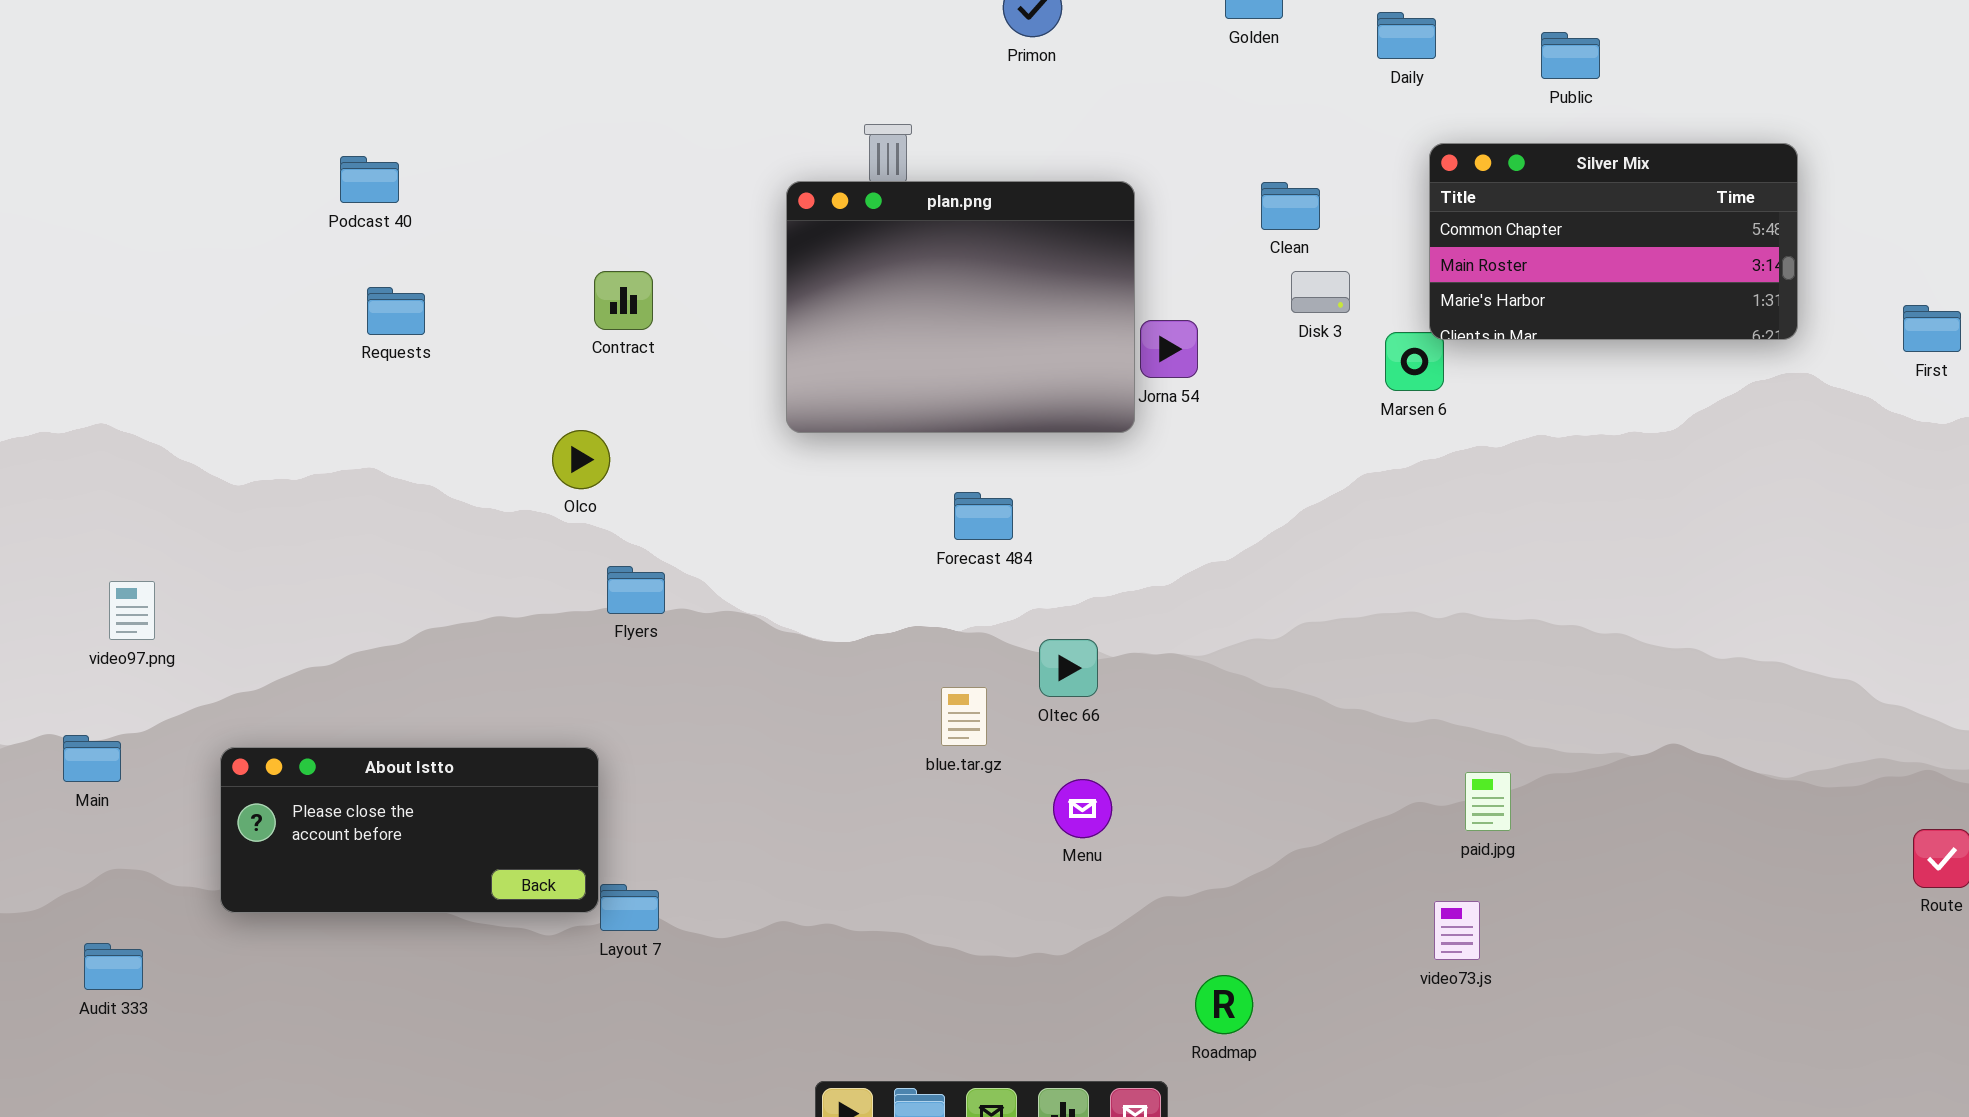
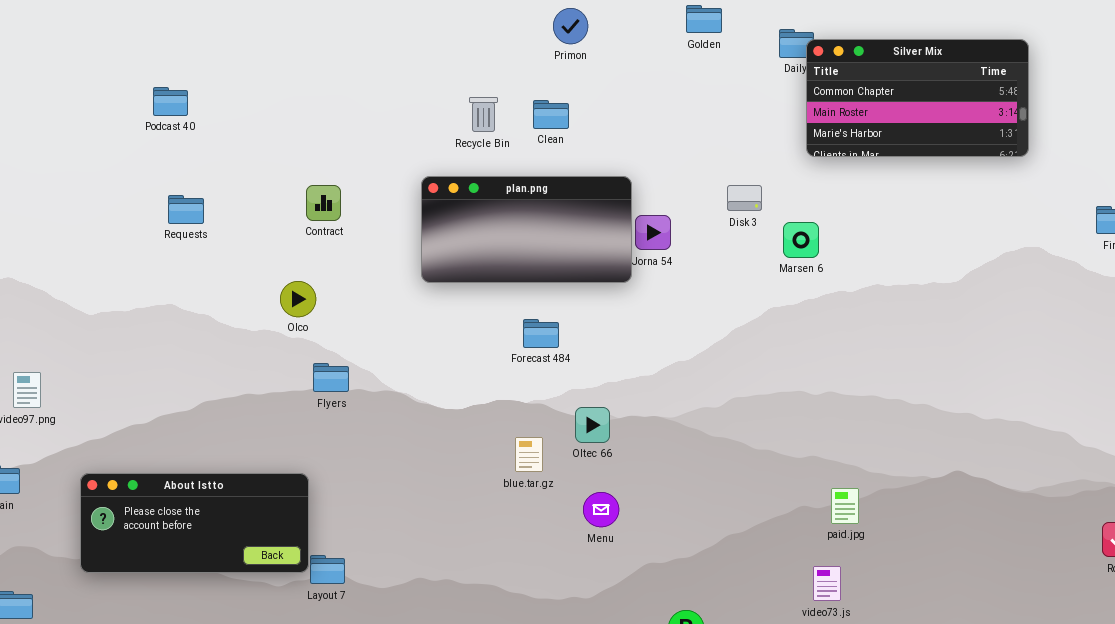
Silver Mix: [1429,143,1798,340] -> [806,39,1029,157], moved
Podcast 40: [340,156,399,203] -> [153,87,188,116], moved
plan.png: [786,181,1135,433] -> [421,176,632,283], resized
Clean: [1261,182,1320,230] -> [533,100,569,129], moved

